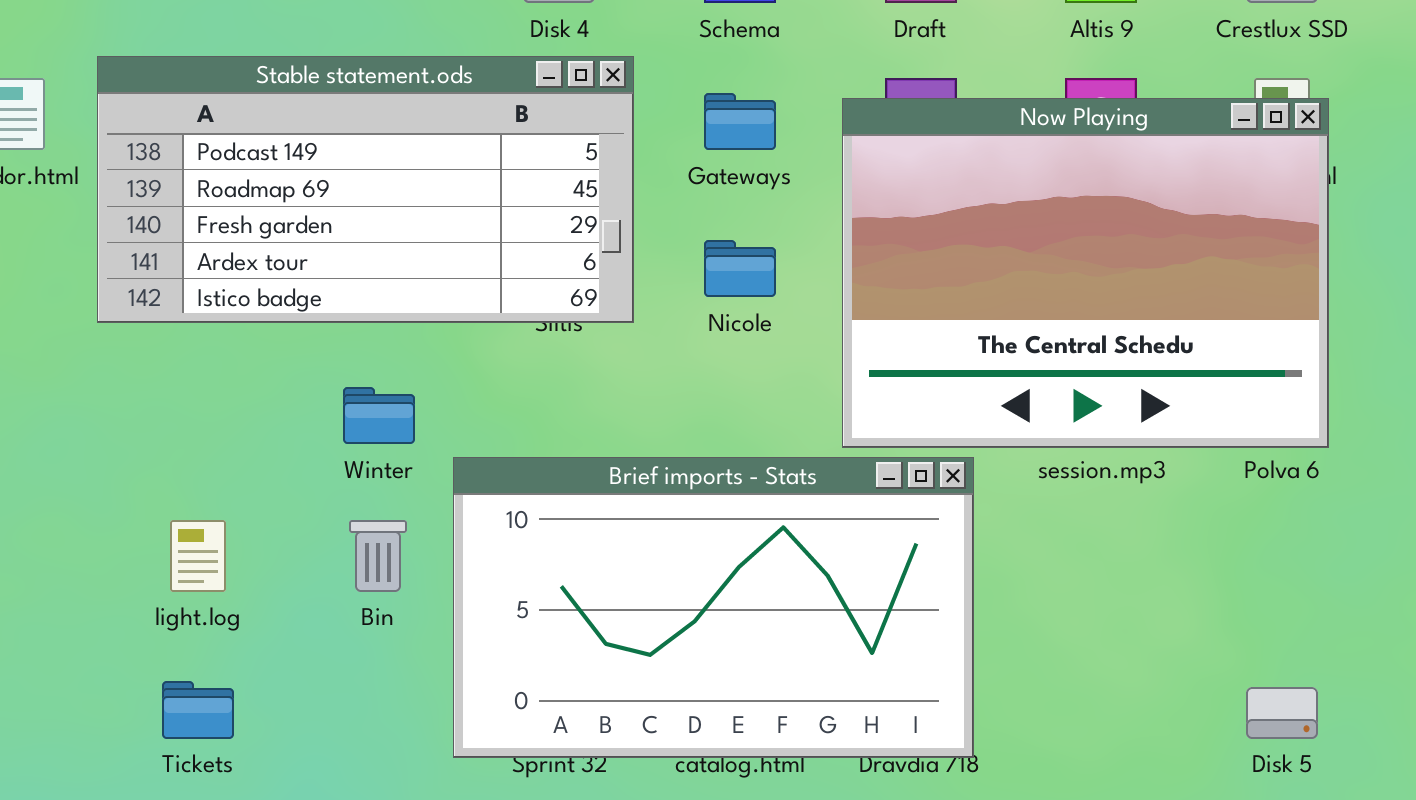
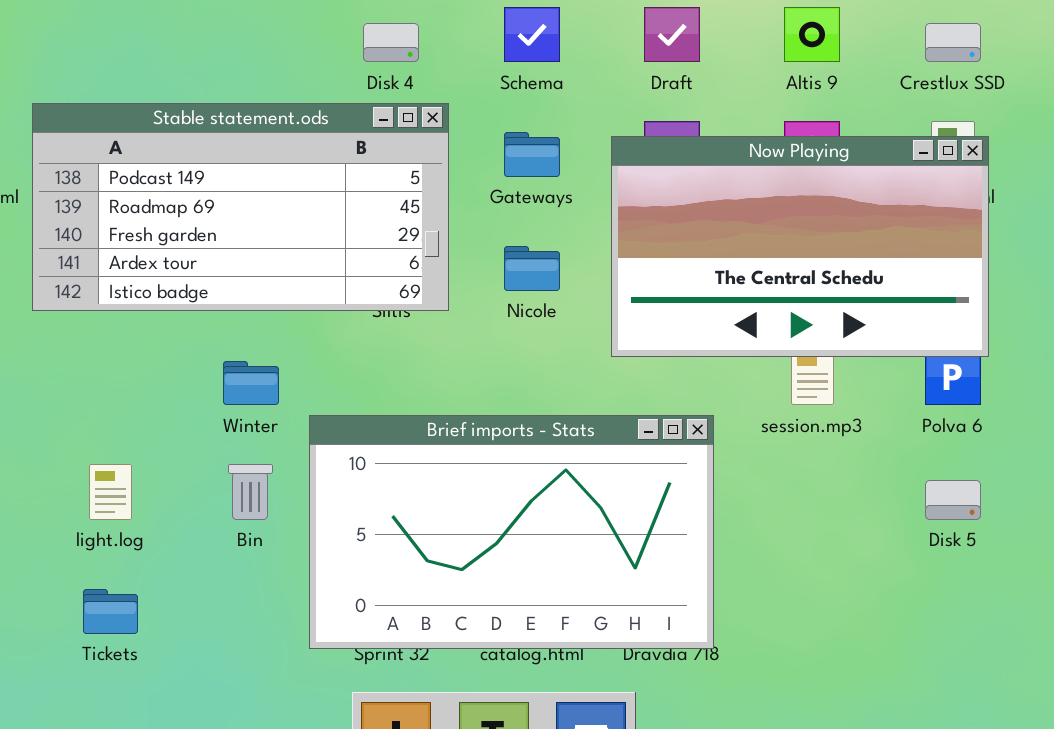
Now Playing: [842,98,1329,448] -> [611,136,989,357], resized
Disk 5: [1246,687,1318,739] -> [925,480,981,520], moved

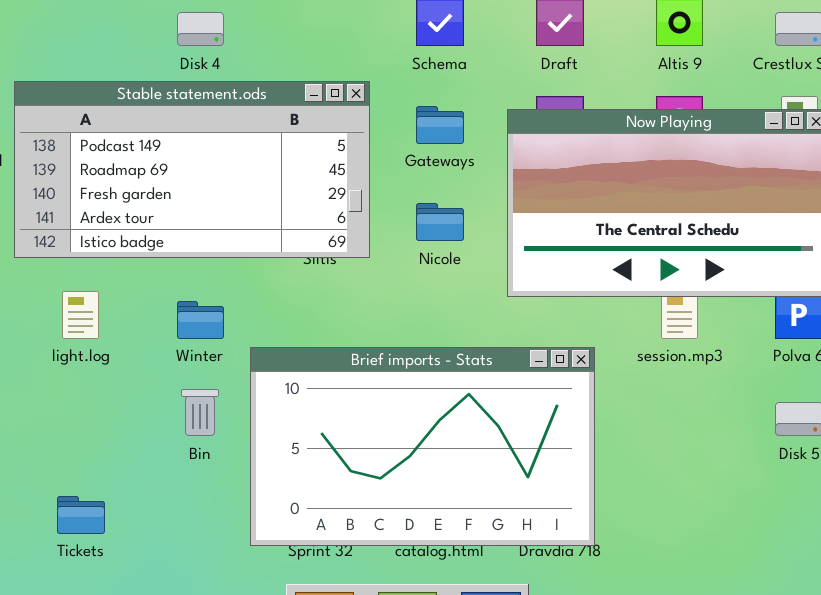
Disk 4: [363,23,419,62] -> [177,12,224,46], moved
light.log: [89,464,132,520] -> [62,291,99,339], moved

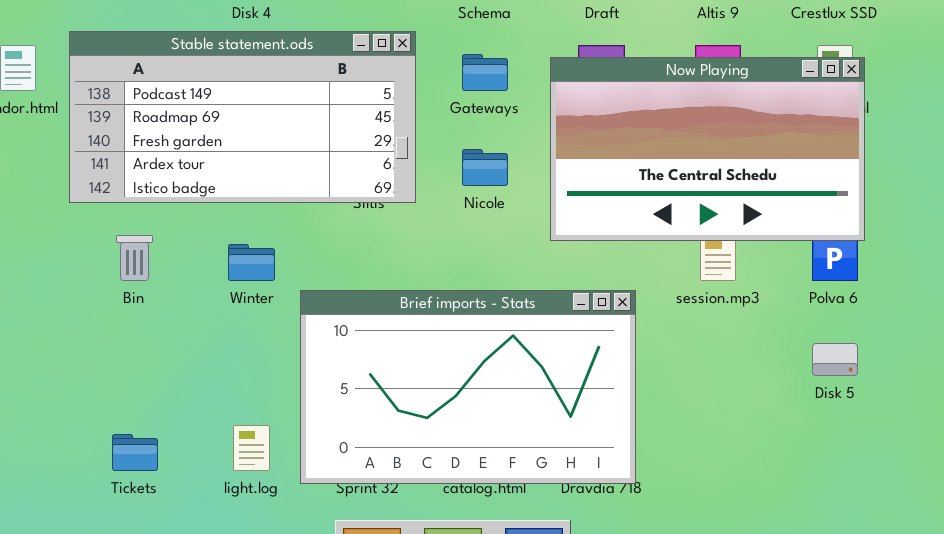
light.log: [62,291,99,339] -> [233,425,270,471], moved
Bin: [181,389,219,436] -> [116,235,153,281], moved

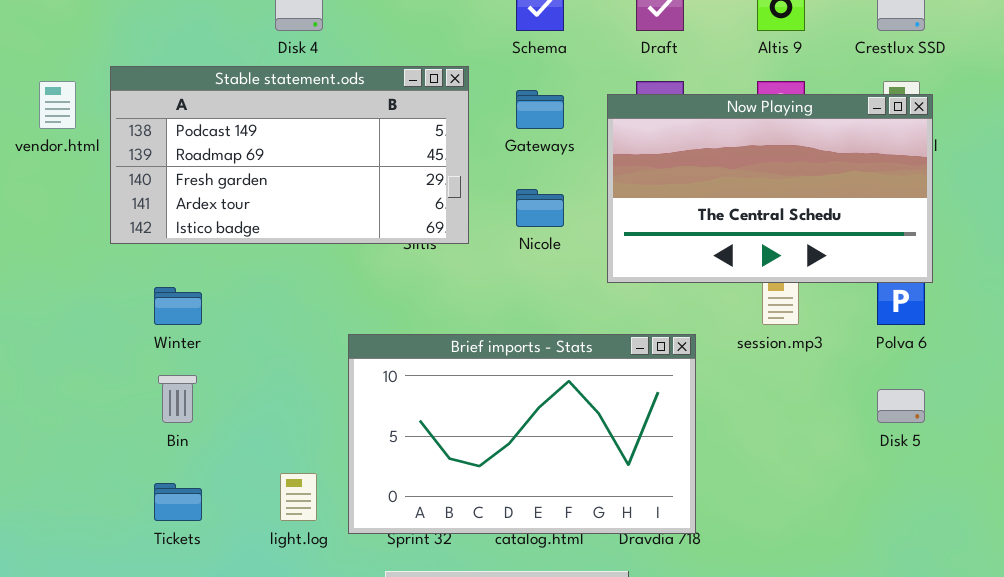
Bin: [116,235,153,281] -> [158,375,197,423], moved
Winter: [228,244,275,281] -> [154,287,202,325], moved

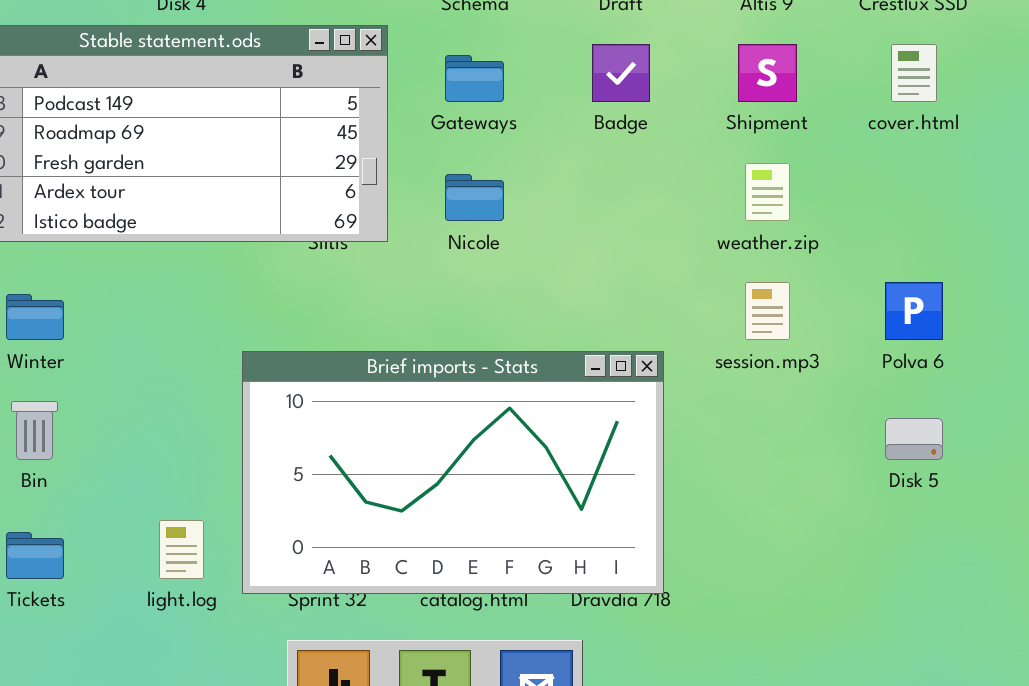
Now Playing: [607,94,933,283] -> none, closed

